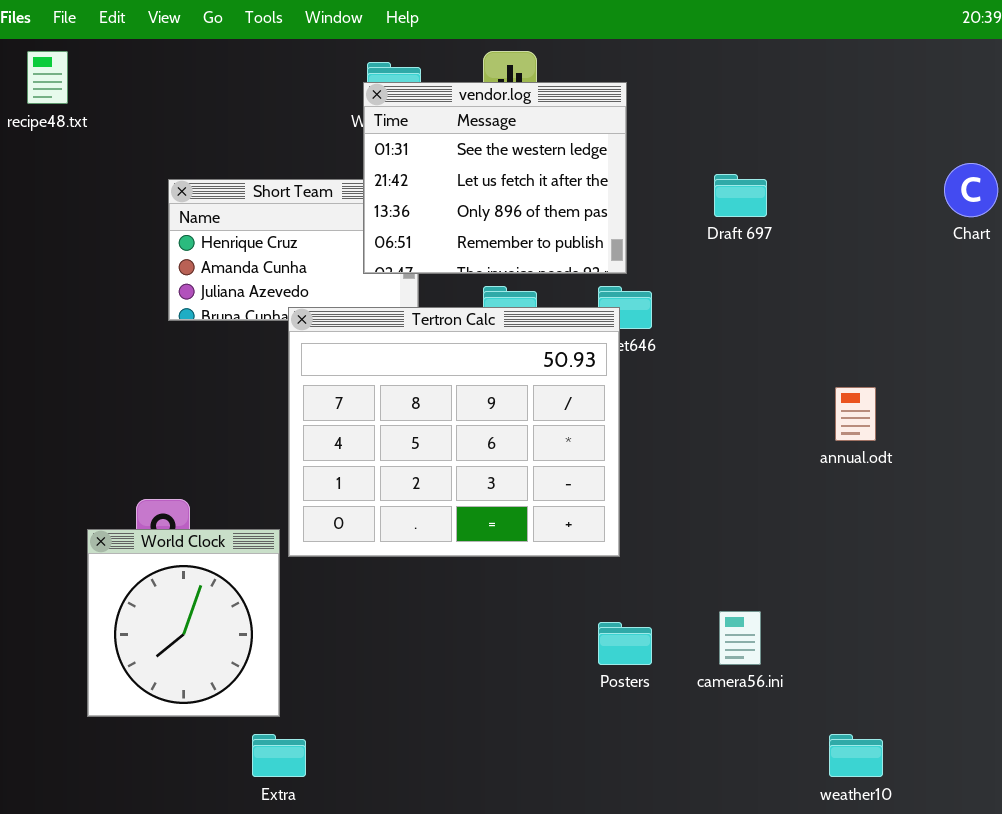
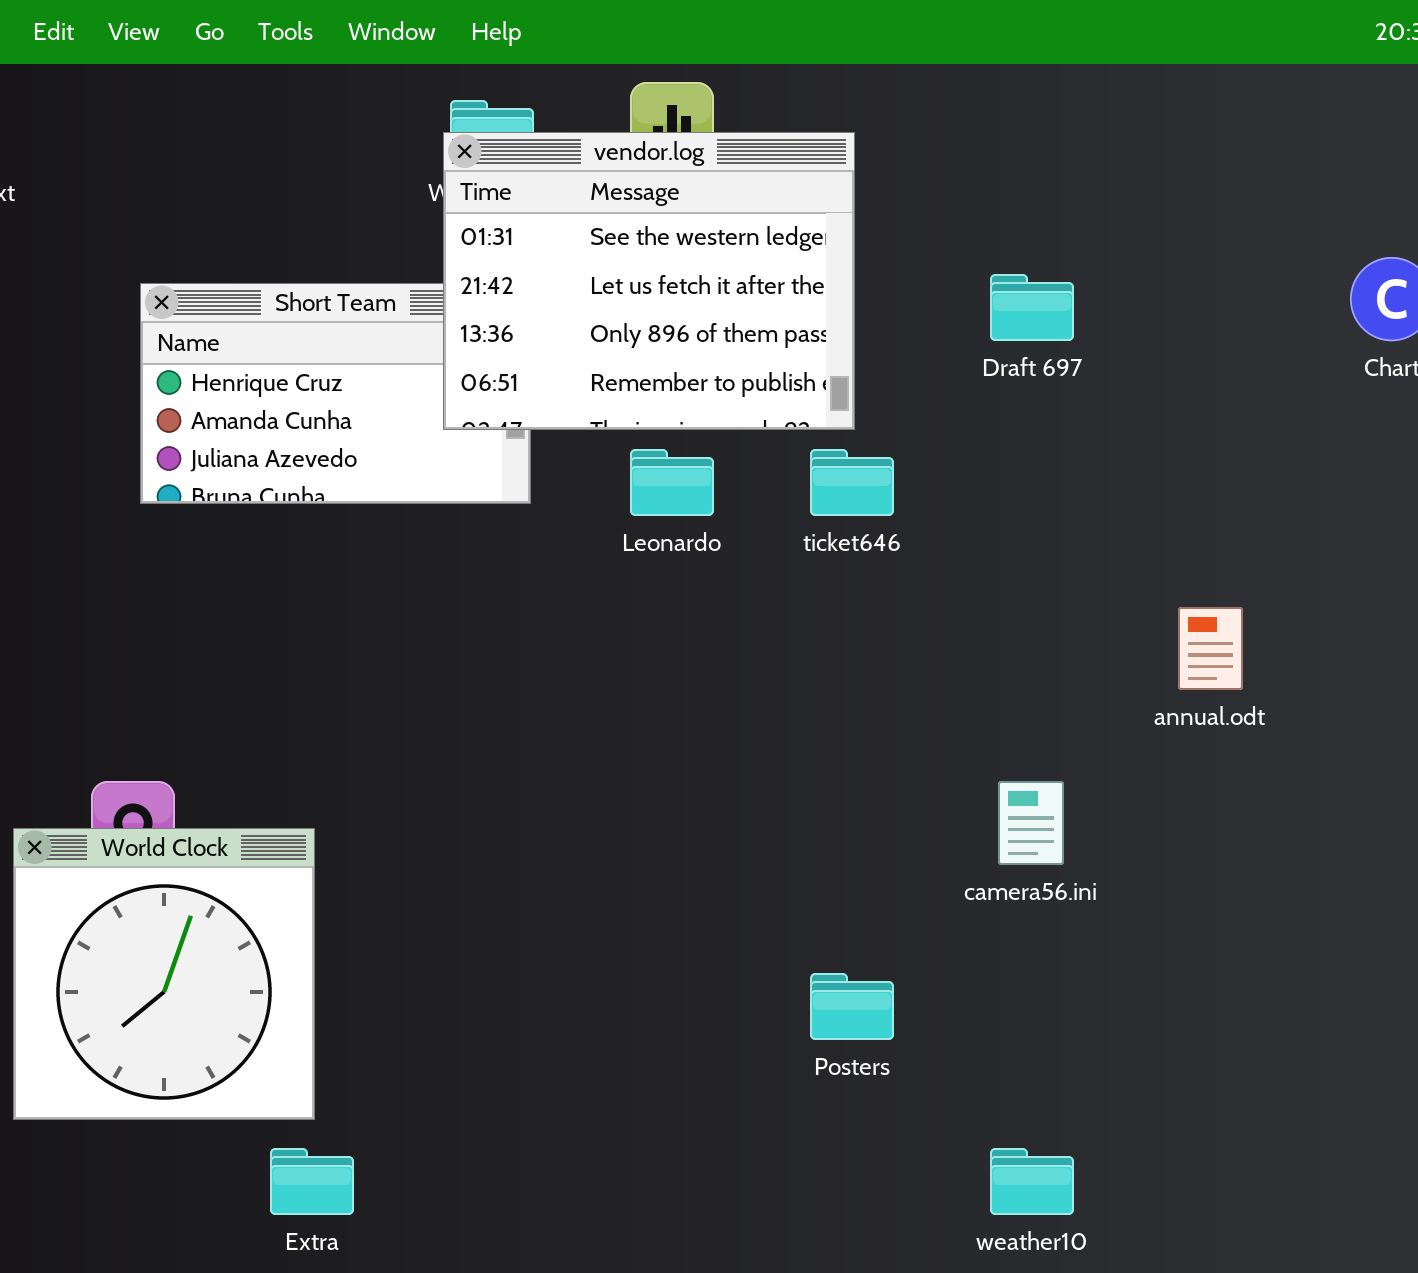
Tertron Calc: [288,307,620,557] -> none, closed
camera56.ini: [719,611,761,665] -> [998,781,1064,865], moved
weather10: [829,734,883,777] -> [990,1148,1074,1215], moved

